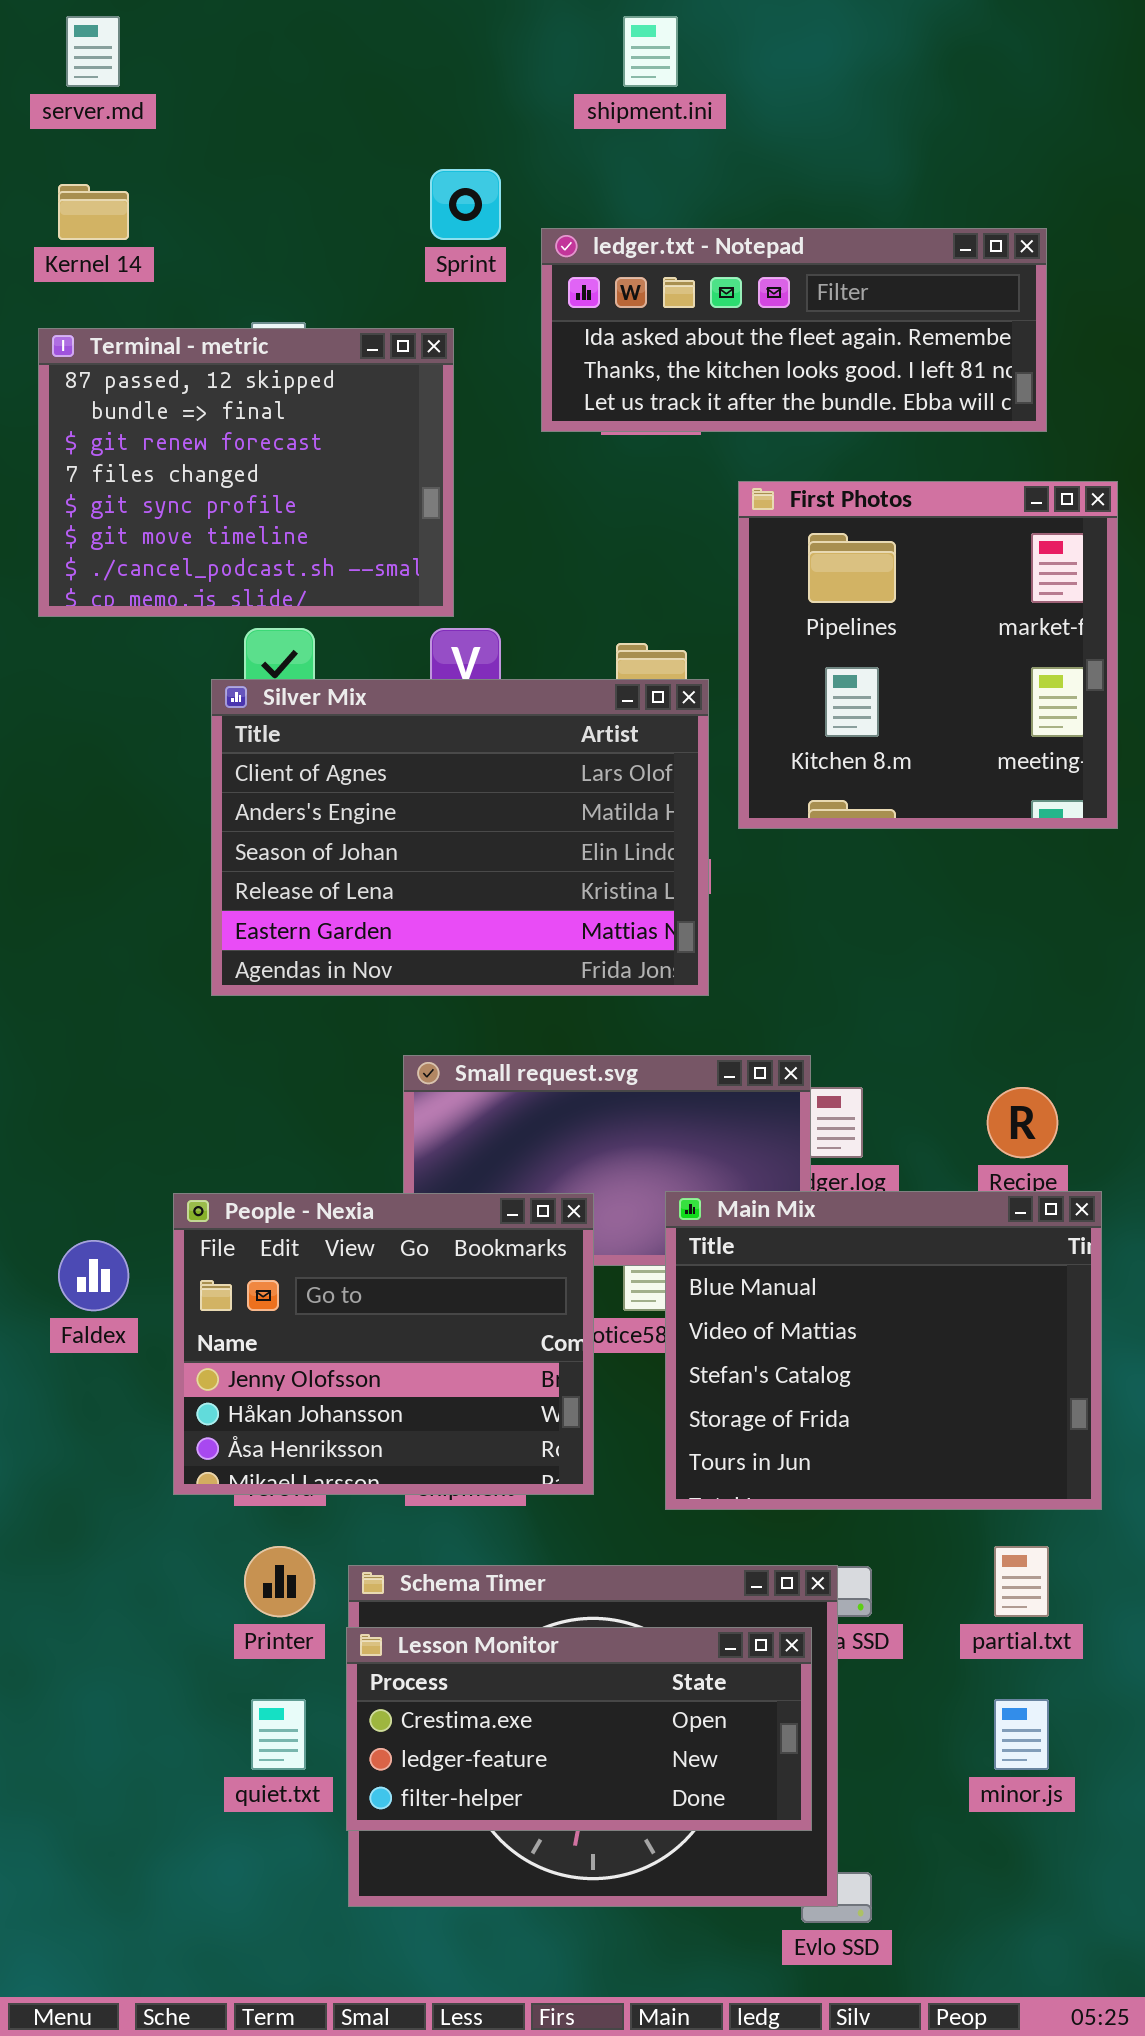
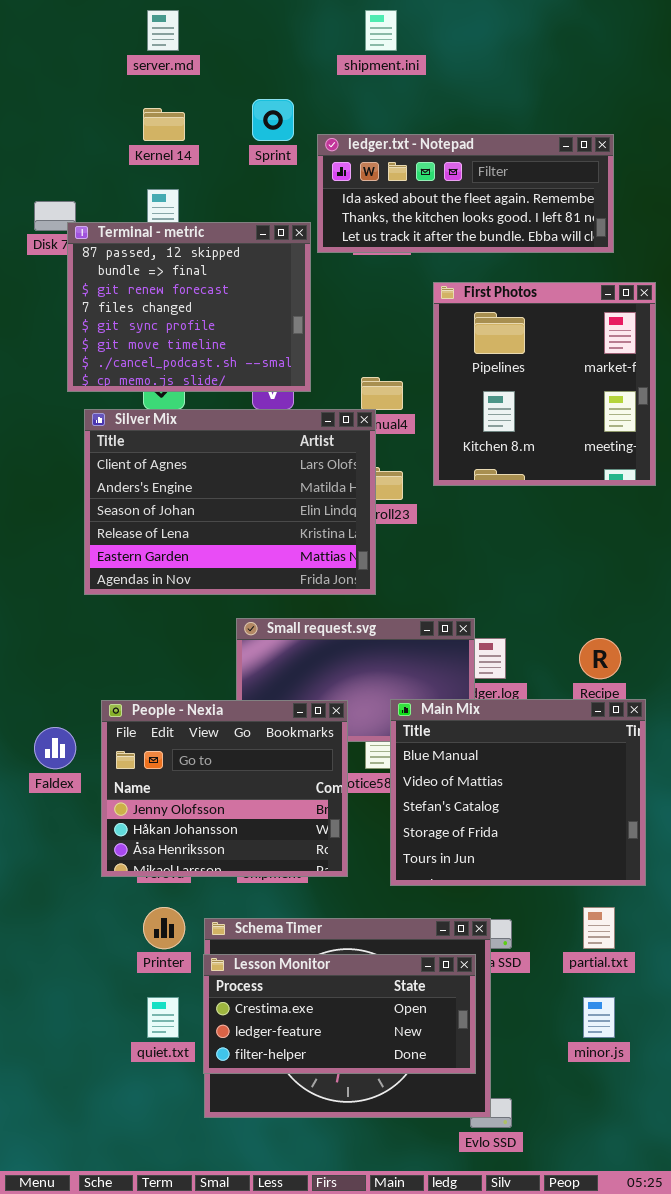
server.md: [66,16,120,87] -> [147,10,179,51], moved
Kernel 14: [58,184,129,240] -> [143,108,185,141], moved
Terminal - metric: [38,328,454,617] -> [67,222,311,392], moved
Silver Mix: [211,679,709,996] -> [84,409,376,595], moved

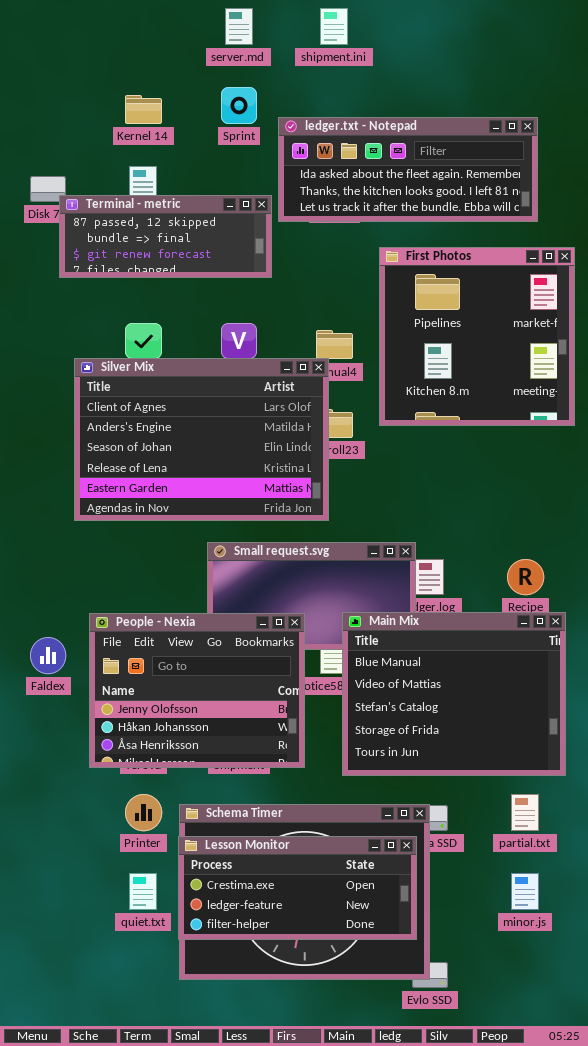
server.md: [147,10,179,51] -> [225,8,253,45], moved
Terminal - metric: [67,222,311,392] -> [59,195,272,278], resized

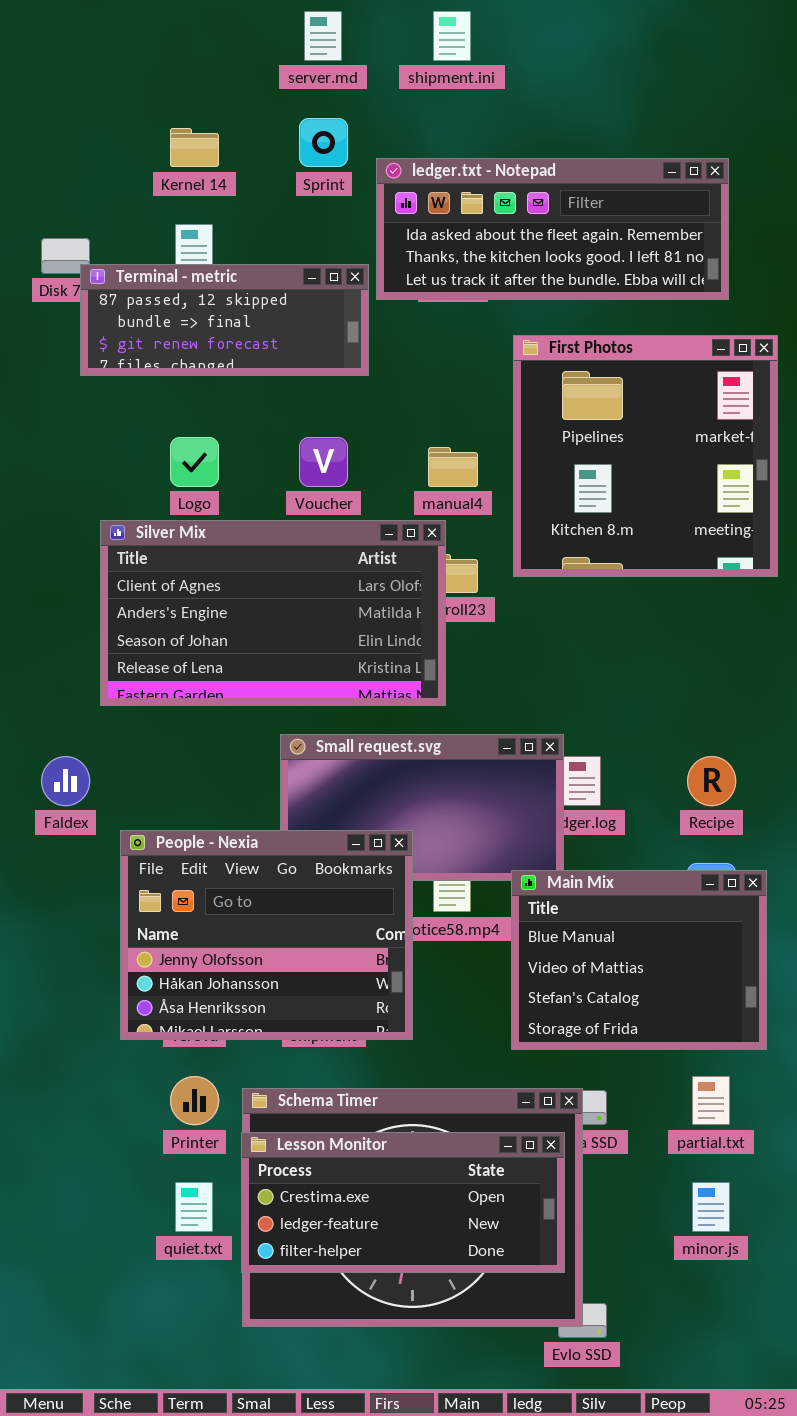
Silver Mix: [74,358,329,521] -> [100,520,446,706], resized
Main Mix: [342,612,566,776] -> [511,870,767,1050], resized
Faldex: [30,637,66,674] -> [41,756,90,806], moved

